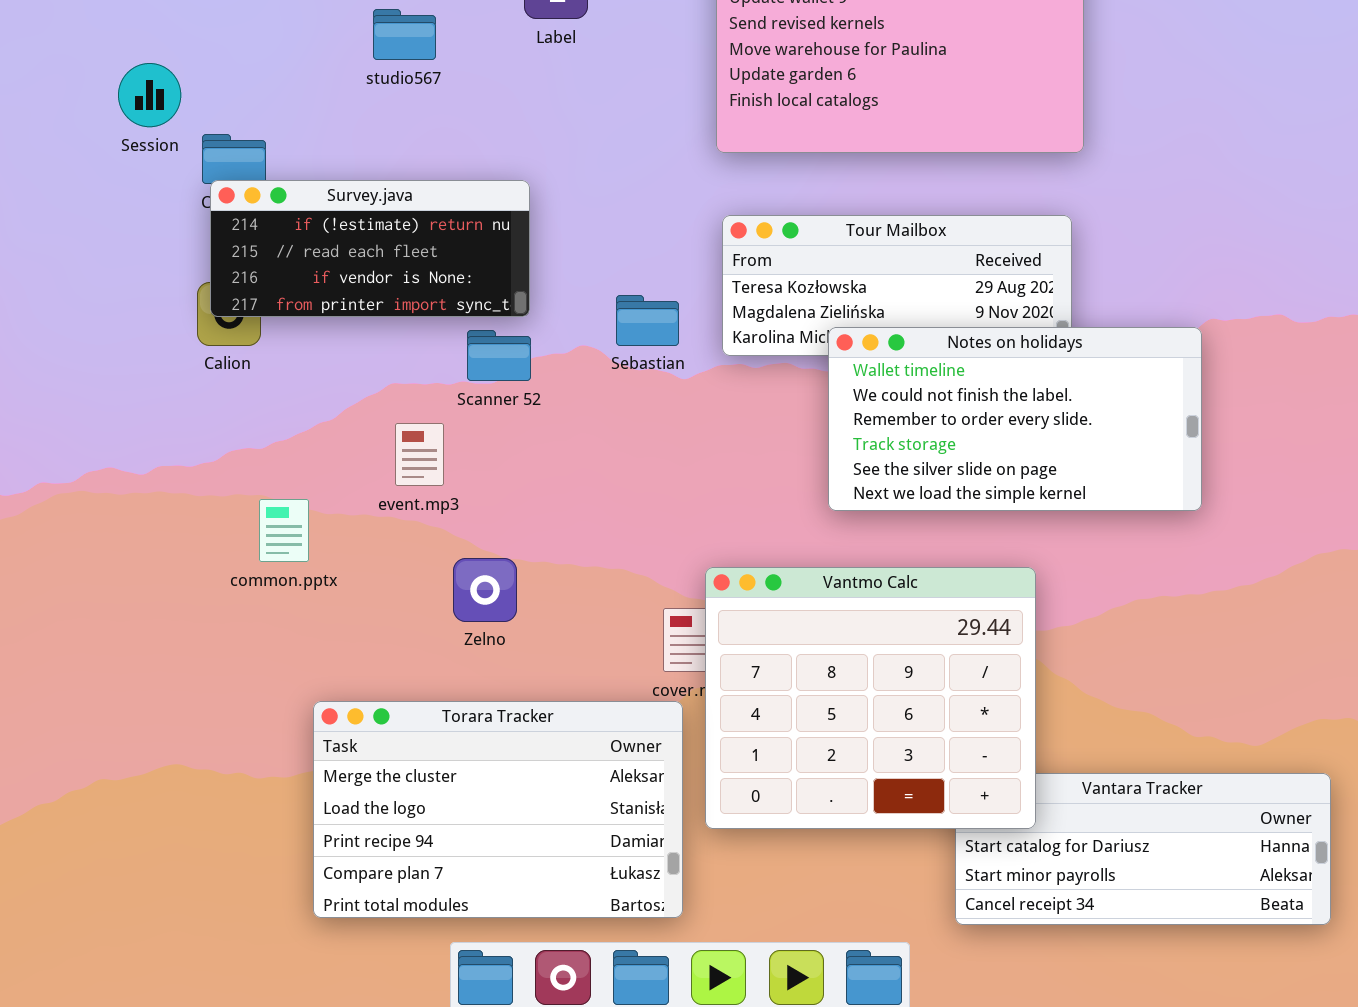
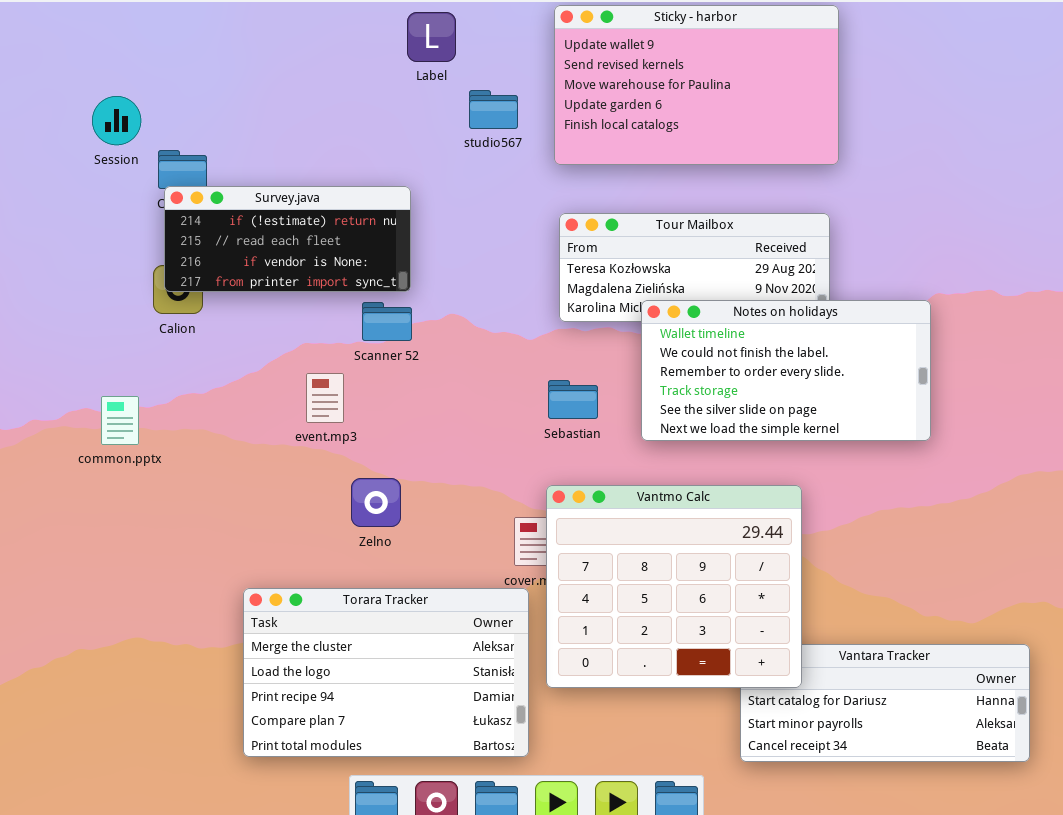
studio567: [373,9,436,60] -> [469,90,518,129], moved
Sebastian: [616,295,679,346] -> [548,380,598,419], moved
common.pptx: [259,499,309,562] -> [101,396,139,445], moved

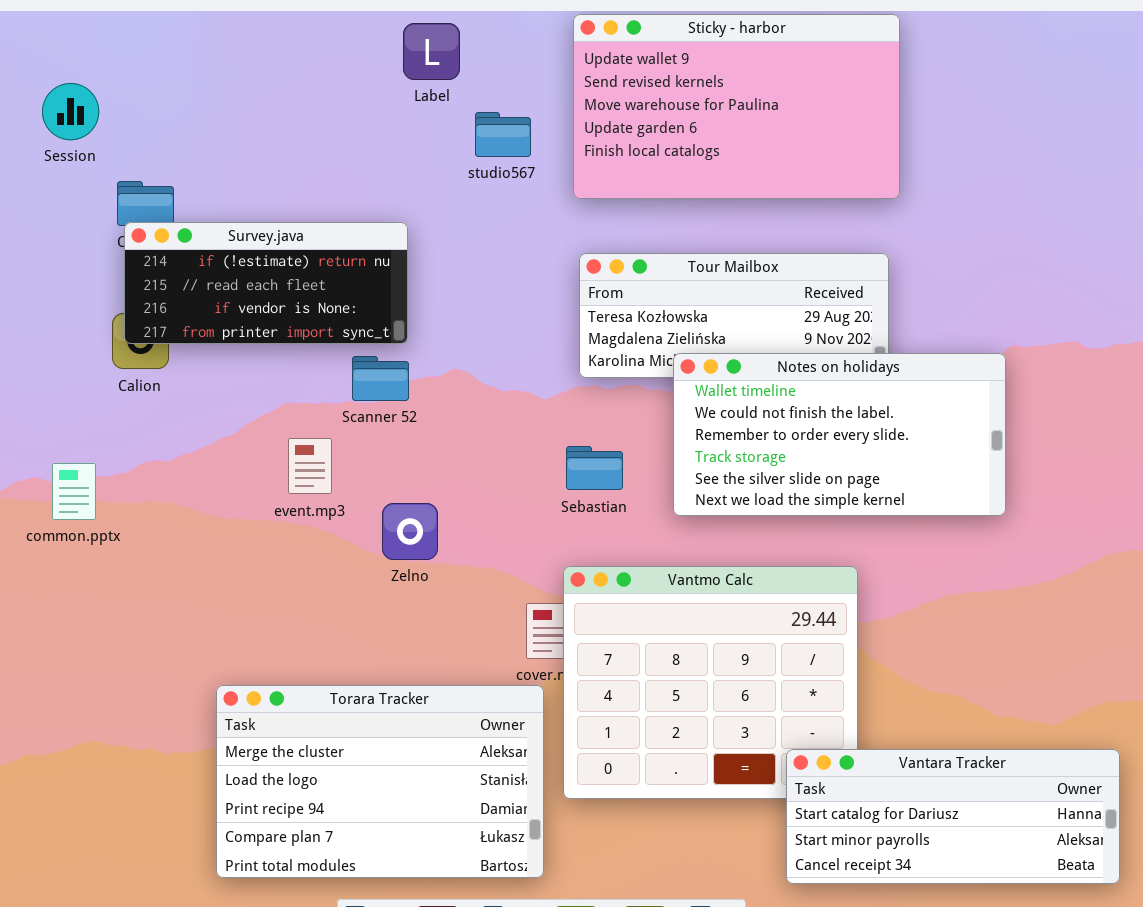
Session: [92,96,141,145] -> [42,83,99,140], moved
Zelno: [351,478,401,527] -> [382,503,438,560], moved
Vantara Tracker: [740,644,1030,762] -> [786,749,1120,884], raised

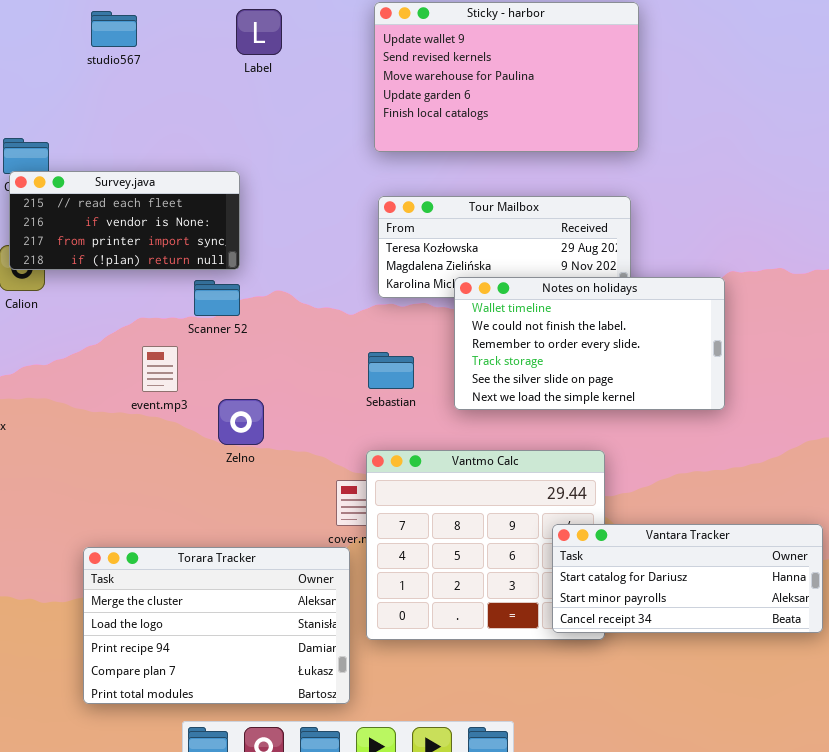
studio567: [475,112,531,157] -> [91,11,137,47], moved
Survey.java: [124,222,408,344] -> [9,171,240,270], scrolled down 1 row
Vantara Tracker: [786,749,1120,884] -> [552,524,823,633], moved

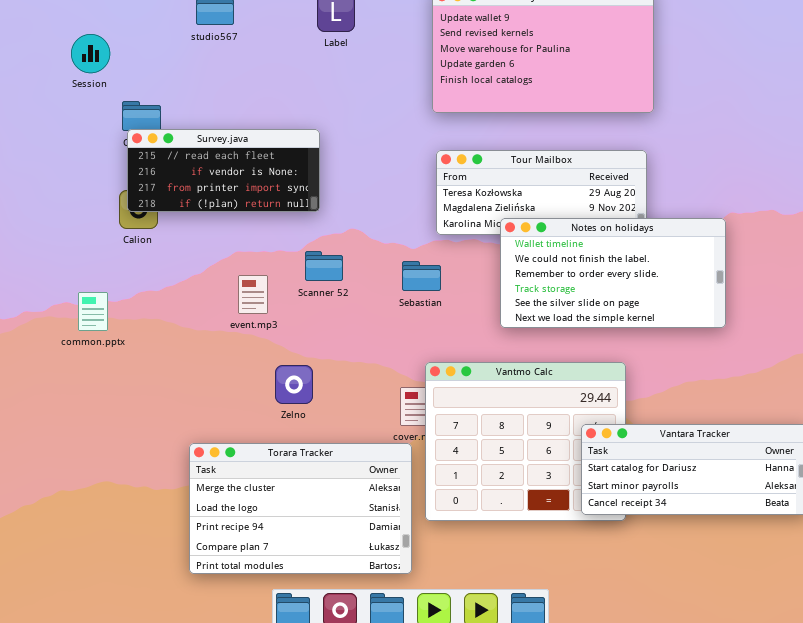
Scanner 52: [194,280,240,316] -> [305,251,343,281], moved
Sebastian: [368,352,414,389] -> [402,261,441,291], moved
Zelno: [218,399,264,445] -> [275,365,313,404], moved

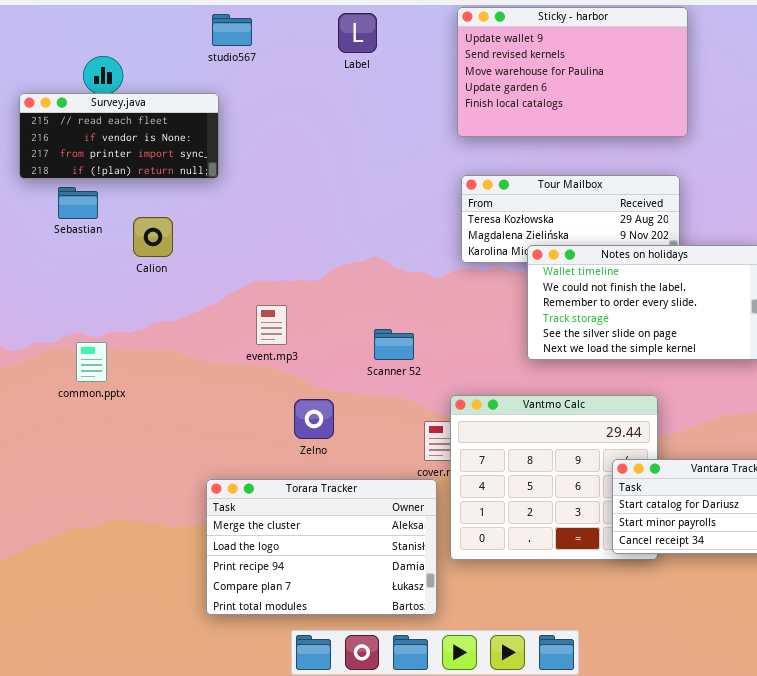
Survey.java: [127,129,320,212] -> [19,93,219,179], moved
Scanner 52: [305,251,343,281] -> [374,329,414,360], moved
Sebastian: [402,261,441,291] -> [58,187,98,219], moved
common.pptx: [78,292,108,331] -> [76,342,107,382], moved

